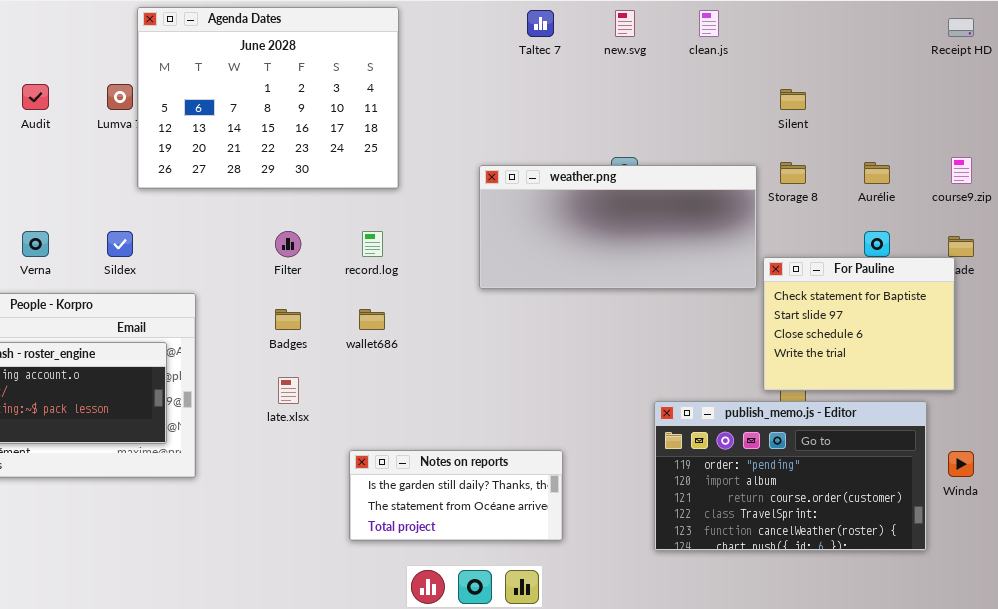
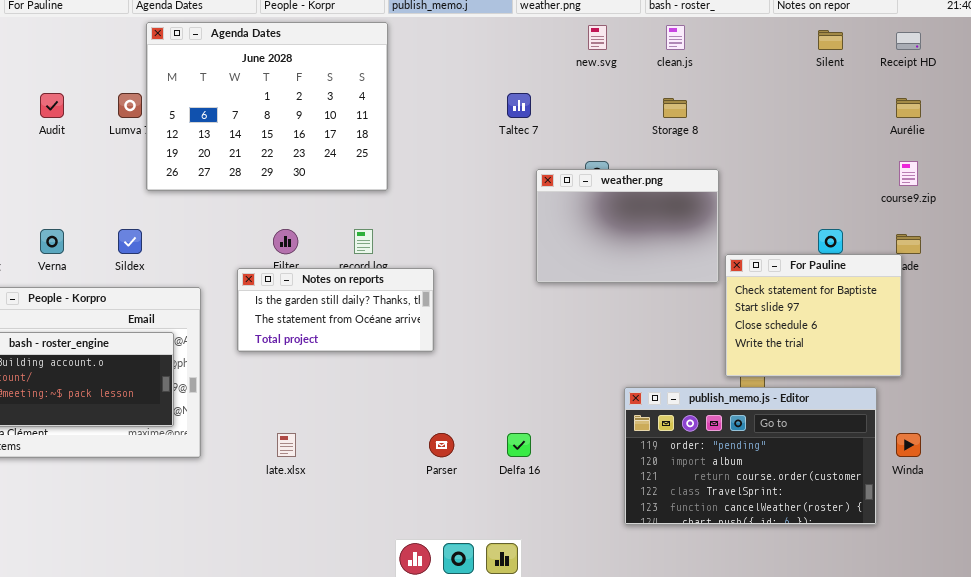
Taltec 7: [527,10,554,37] -> [507,93,531,118], moved
Silent: [780,89,806,110] -> [818,30,843,50], moved
Storage 8: [780,162,806,184] -> [663,98,687,118], moved
Aurélie: [864,162,890,184] -> [896,98,921,118], moved
weather.png: [479,165,757,289] -> [536,169,719,283], resized
late.xlsx: [278,377,299,404] -> [277,433,296,457], moved
Notes on reports: [349,450,563,541] -> [237,268,434,352], moved

